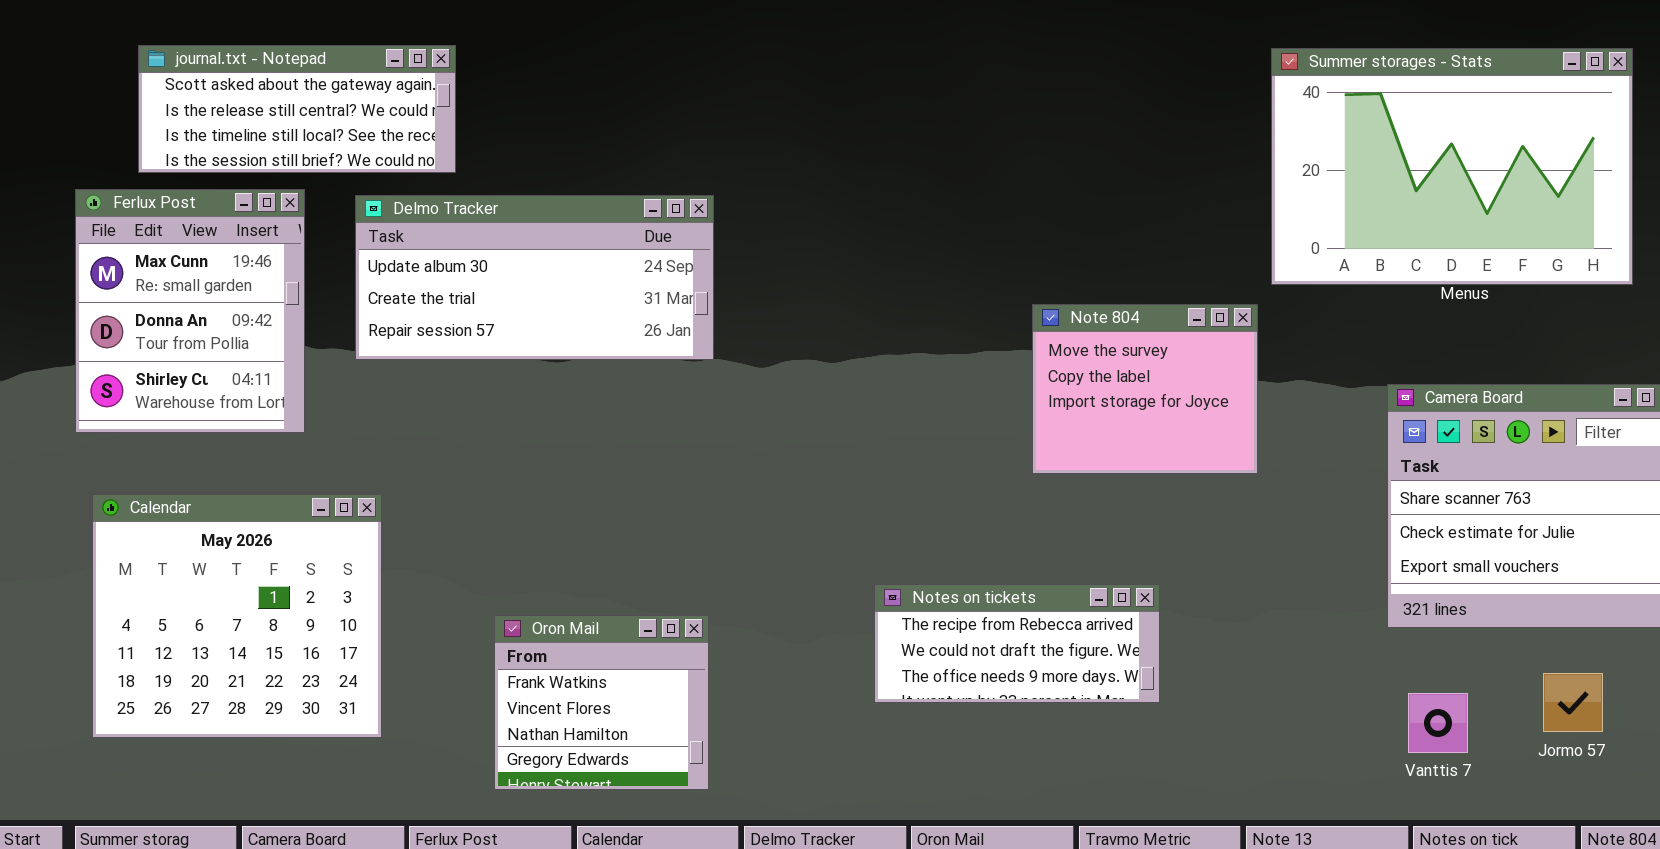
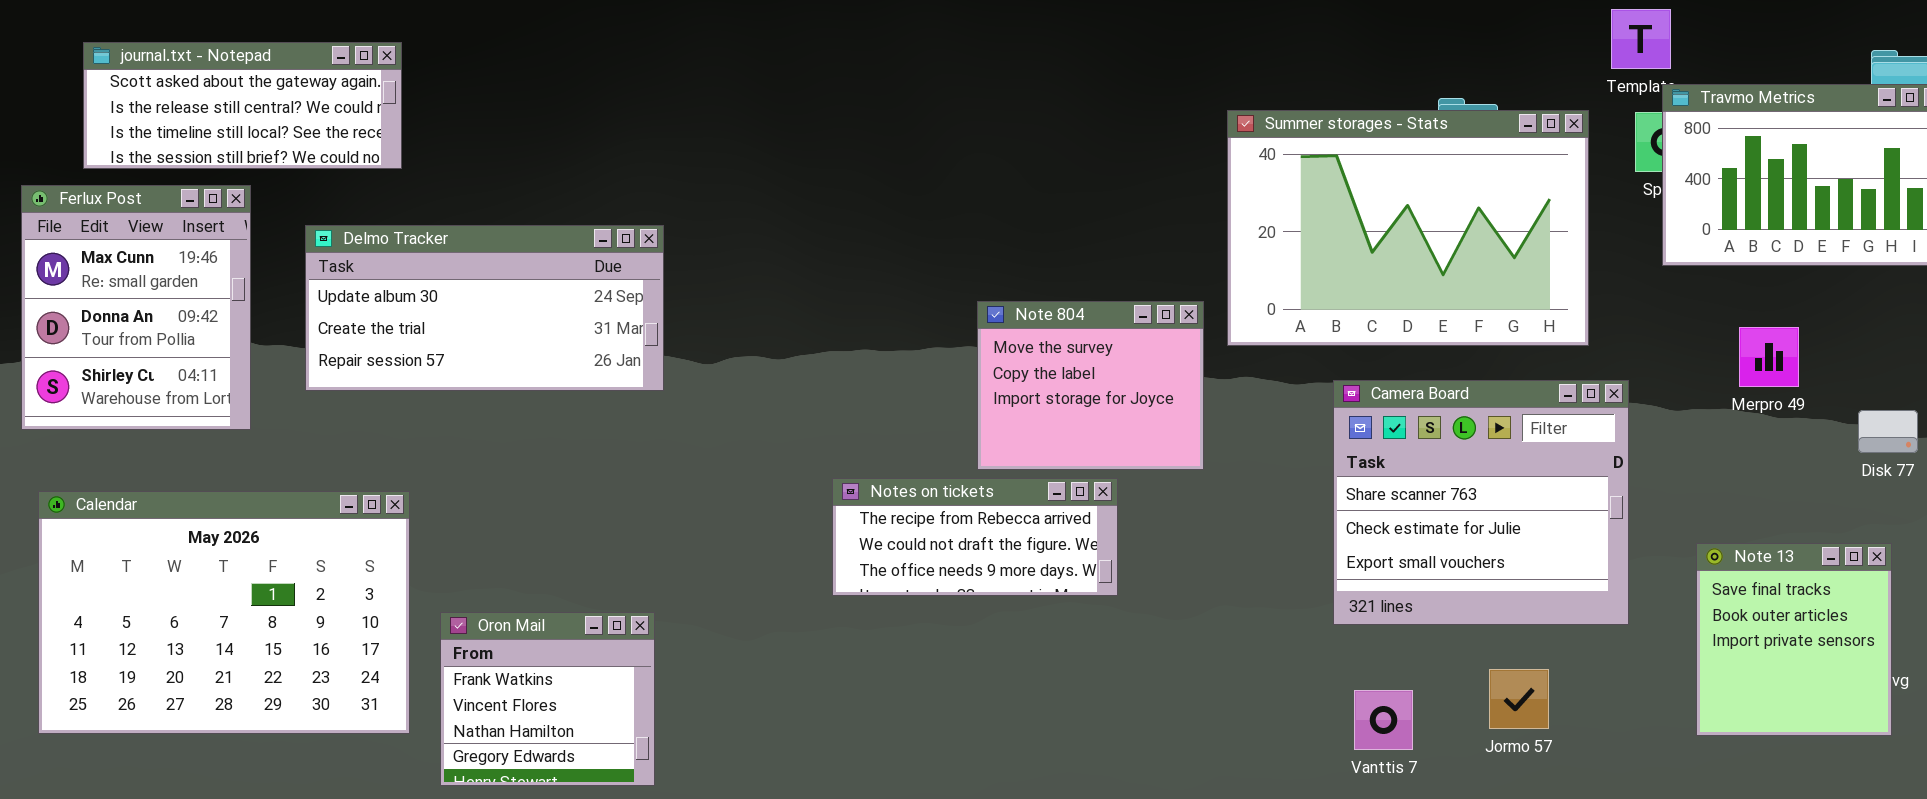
Summer storages - Stats: [1271,48,1633,285] -> [1227,110,1589,346], moved
Delmo Tracker: [355,195,714,360] -> [305,225,664,391], moved
Calendar: [92,494,382,738] -> [38,491,410,734], resized
Notes on tickets: [874,584,1160,703] -> [832,478,1118,596], moved

